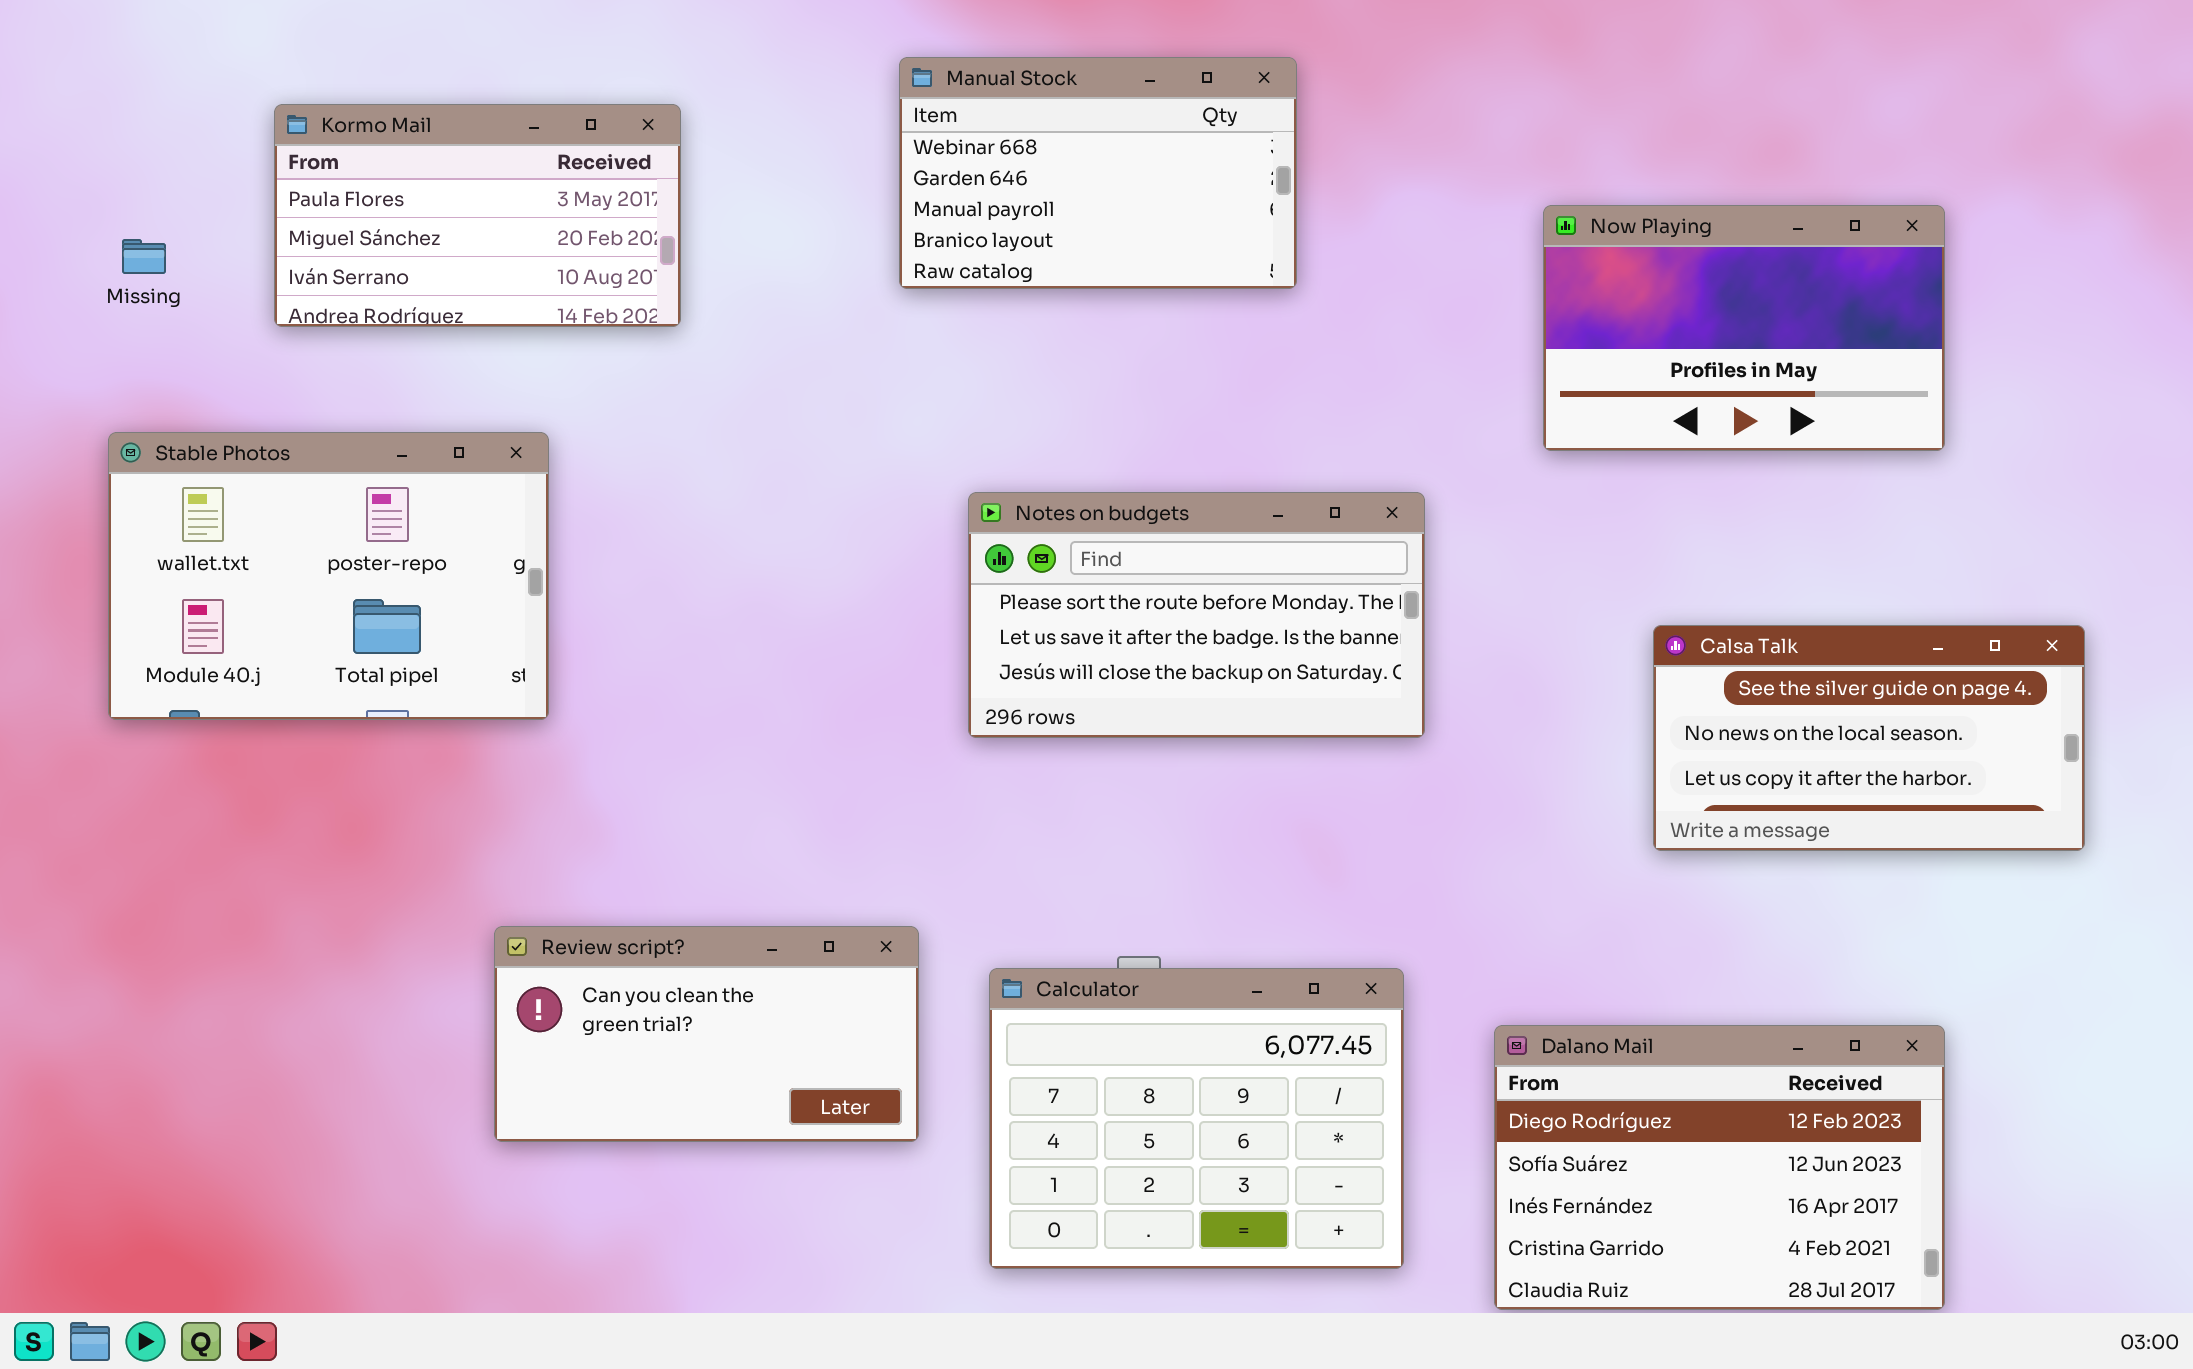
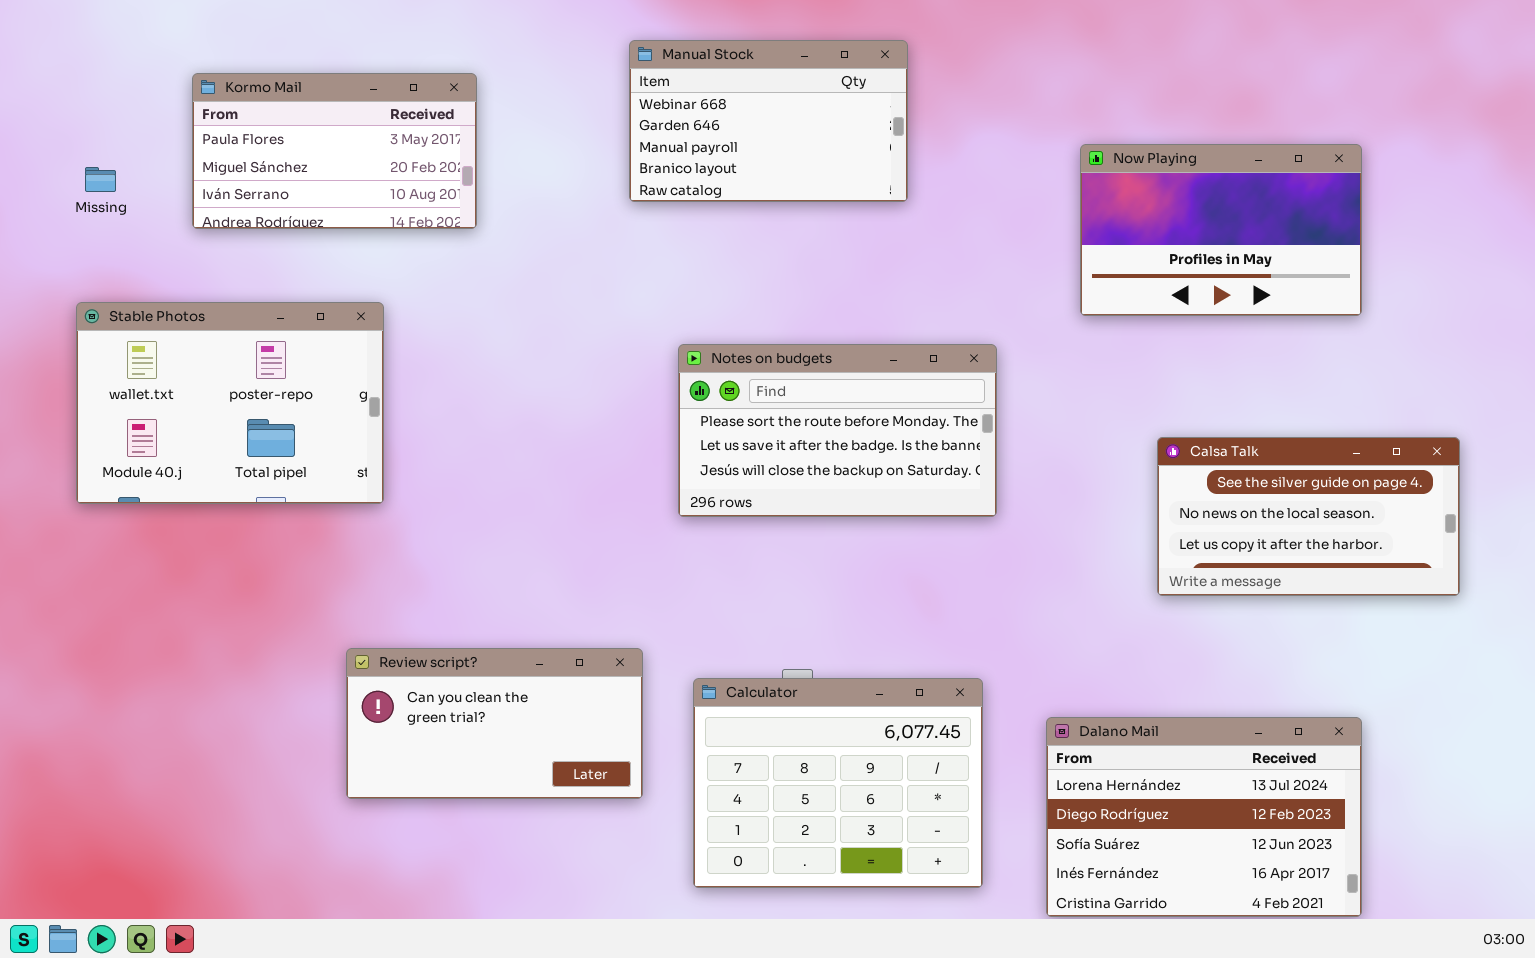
Dalano Mail: [1494,1025,1945,1310] -> [1046,717,1362,917], scrolled up 1 row

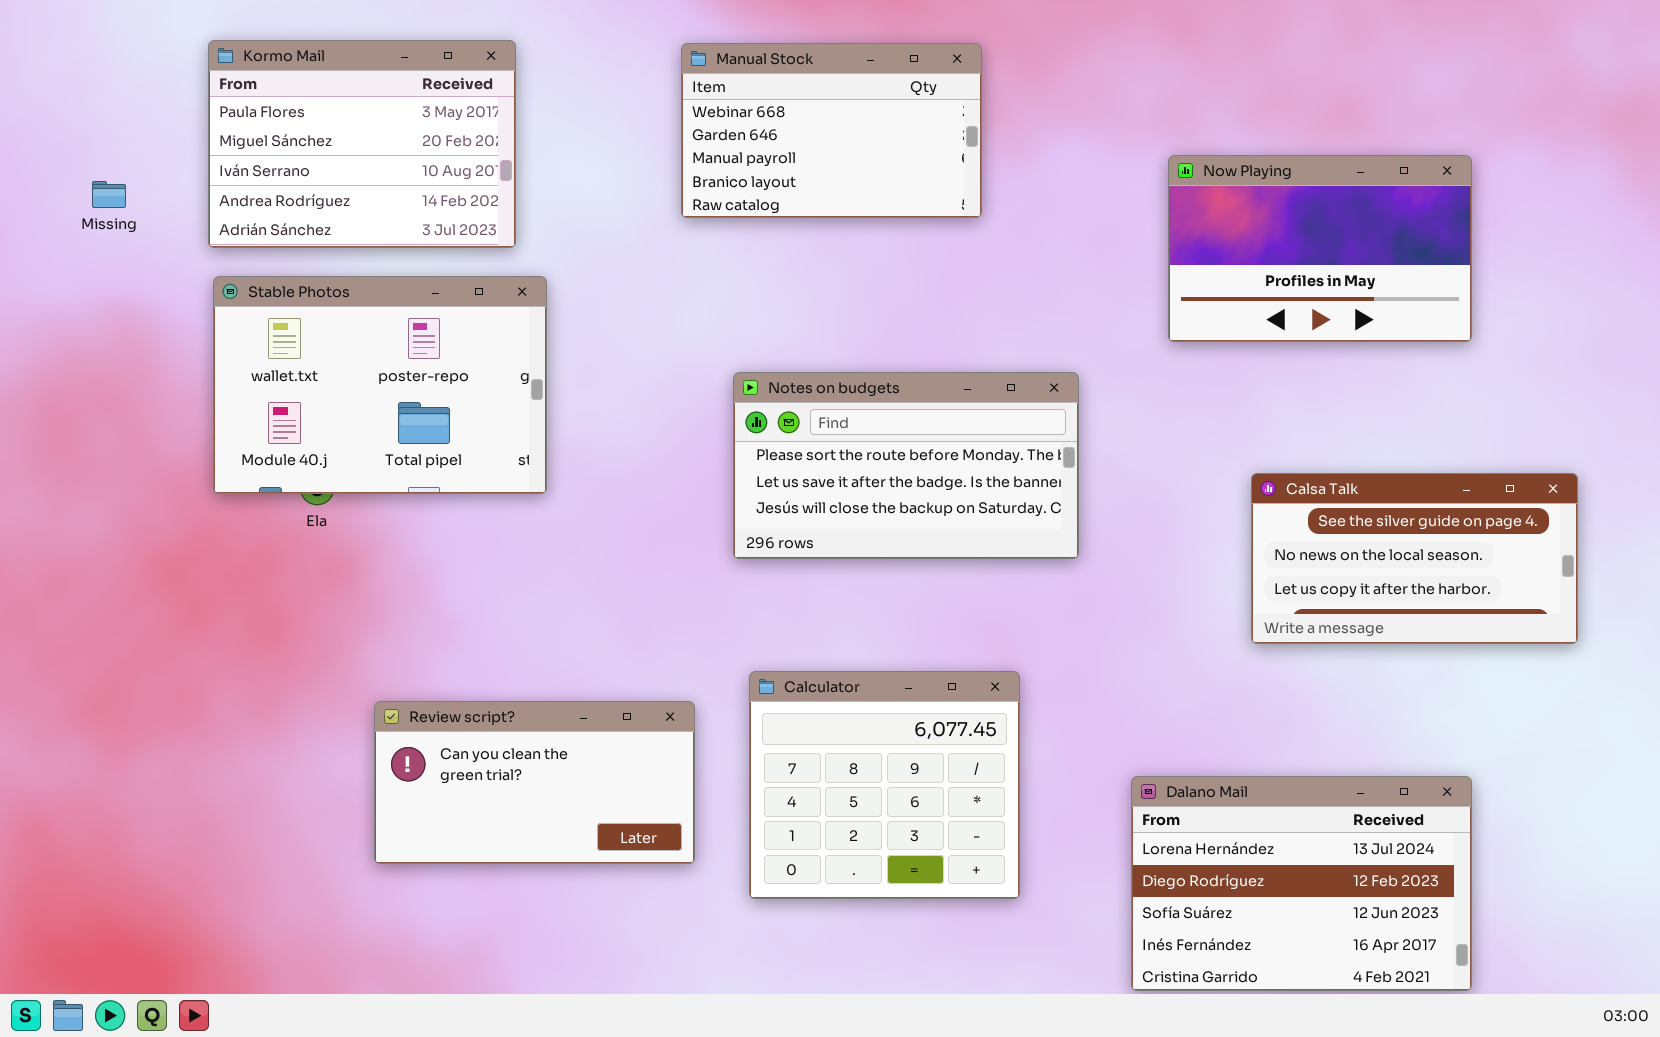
Kormo Mail: [192,73,477,229] -> [208,40,516,248], resized
Stable Photos: [76,302,384,504] -> [213,276,547,494], moved
Calculator: [693,678,983,888] -> [749,671,1020,899], moved, resized

